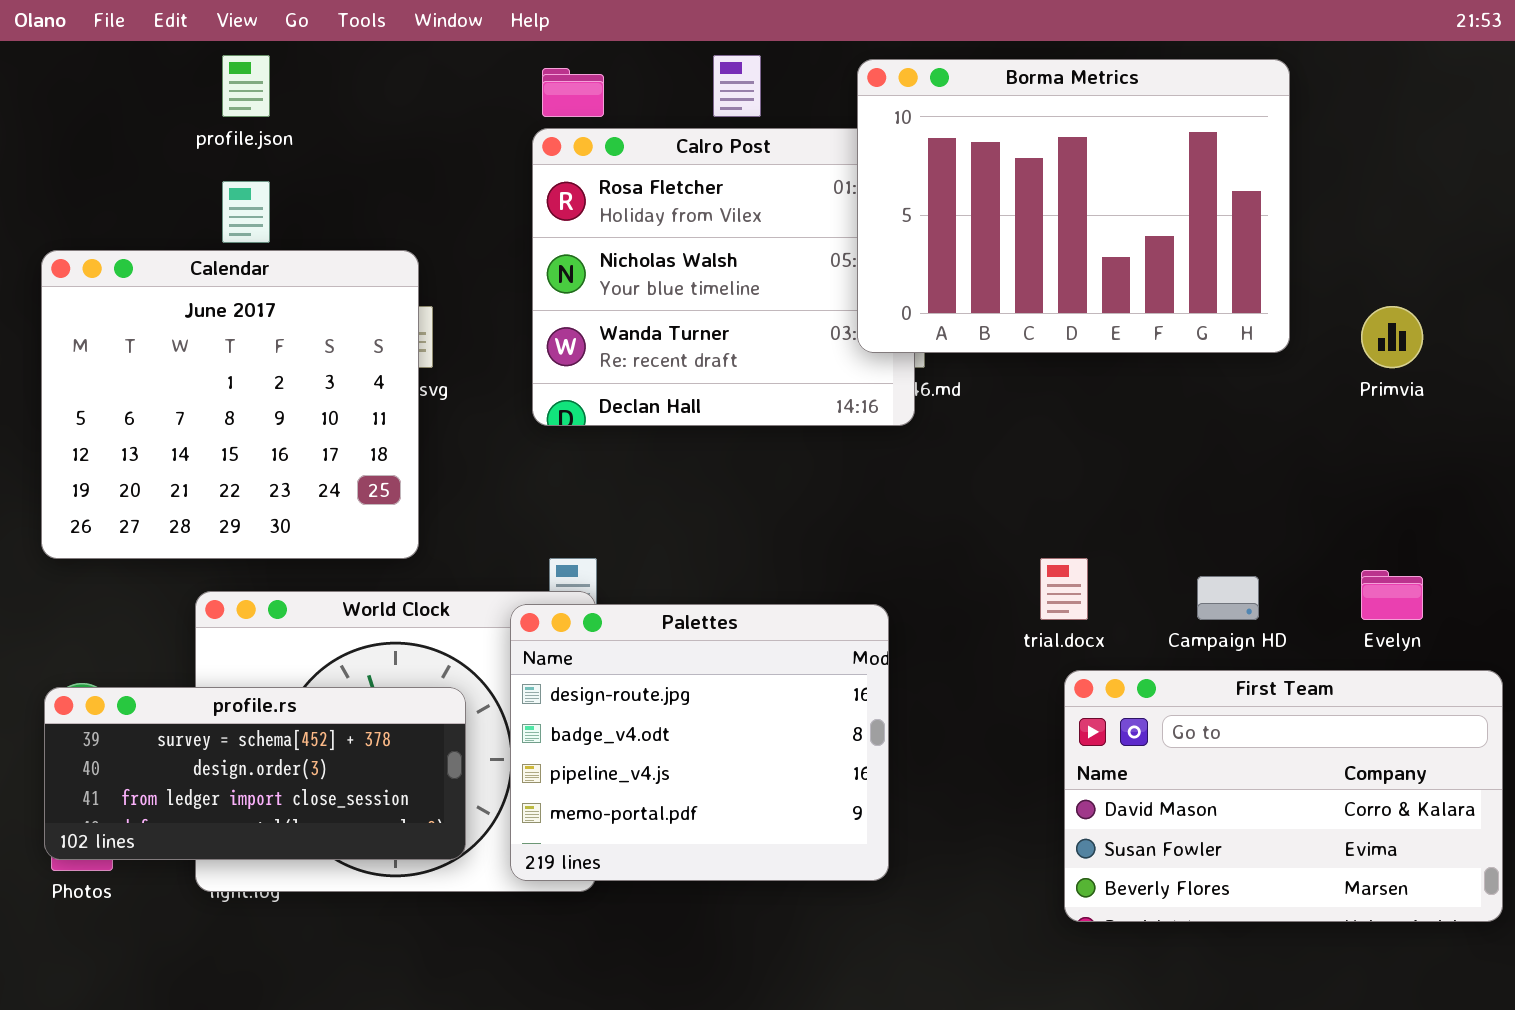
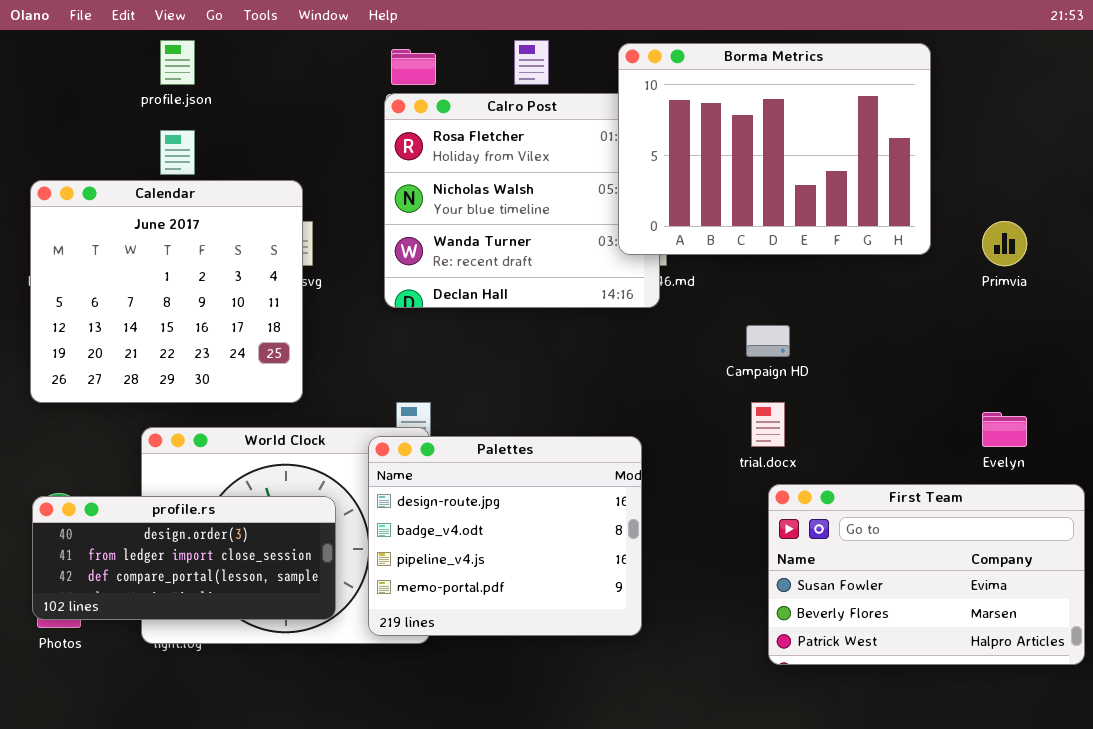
Campaign HD: [1197,576,1259,620] -> [746,325,790,357], moved
First Team: [1064,670,1503,922] -> [768,484,1085,665], scrolled down 1 row
profile.rs: [44,687,466,860] -> [32,496,336,620], scrolled down 1 row

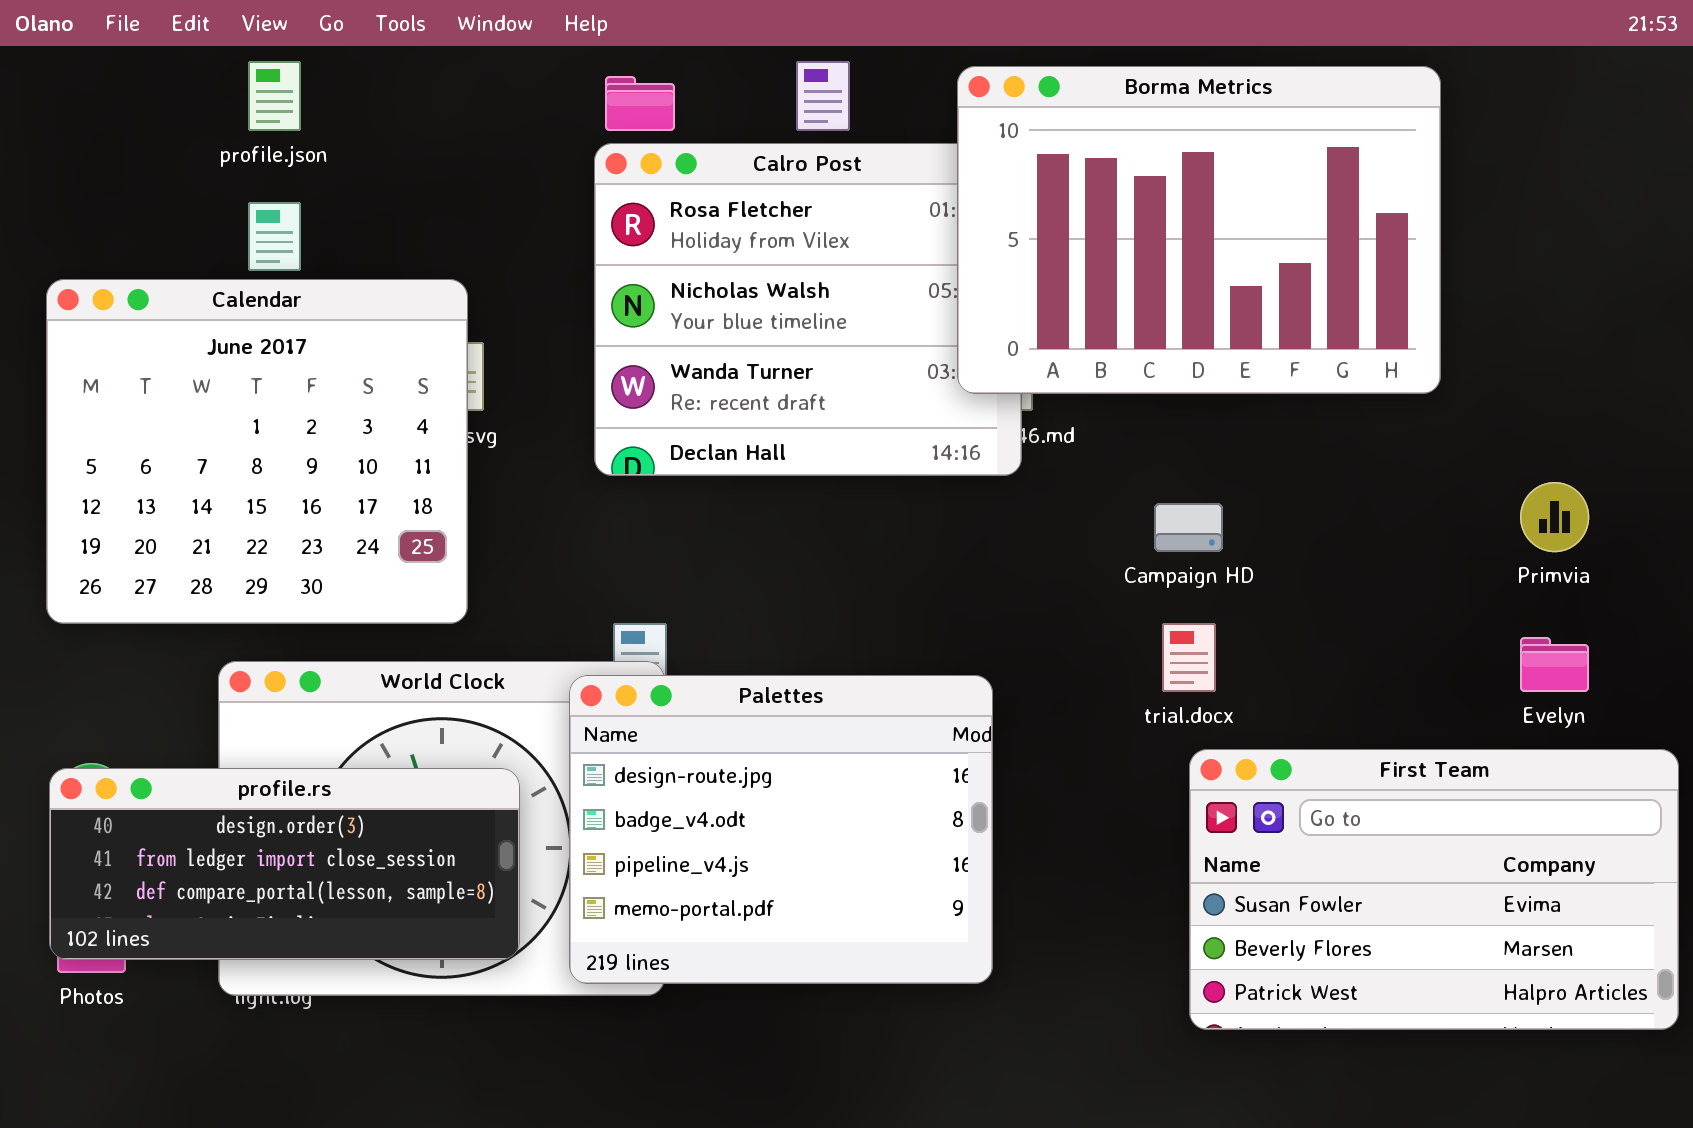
Primvia: [982,221,1027,266] -> [1520,482,1589,552], moved

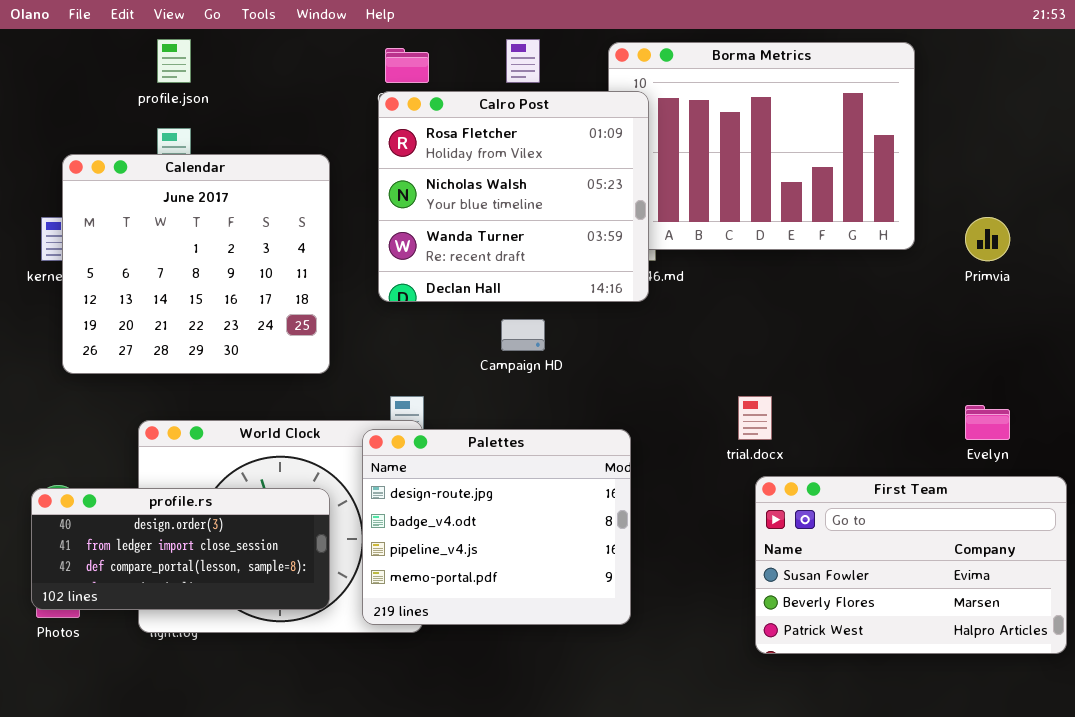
Calro Post: [594,143,1022,476] -> [378,91,649,302], raised
Calendar: [46,279,468,624] -> [62,154,330,374], moved
Primvia: [1520,482,1589,552] -> [965,217,1010,261], moved
Campaign HD: [1154,503,1223,552] -> [501,319,545,351], moved

